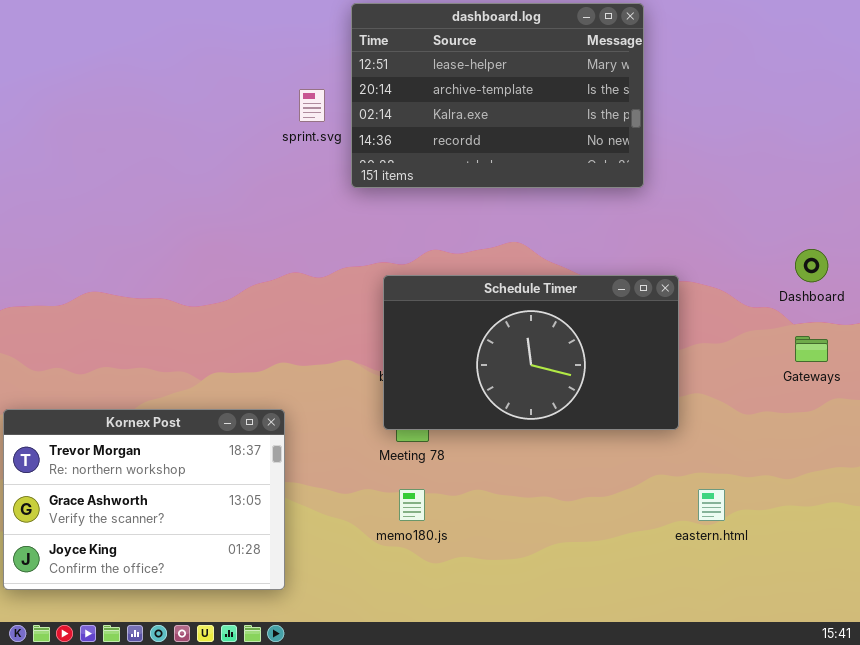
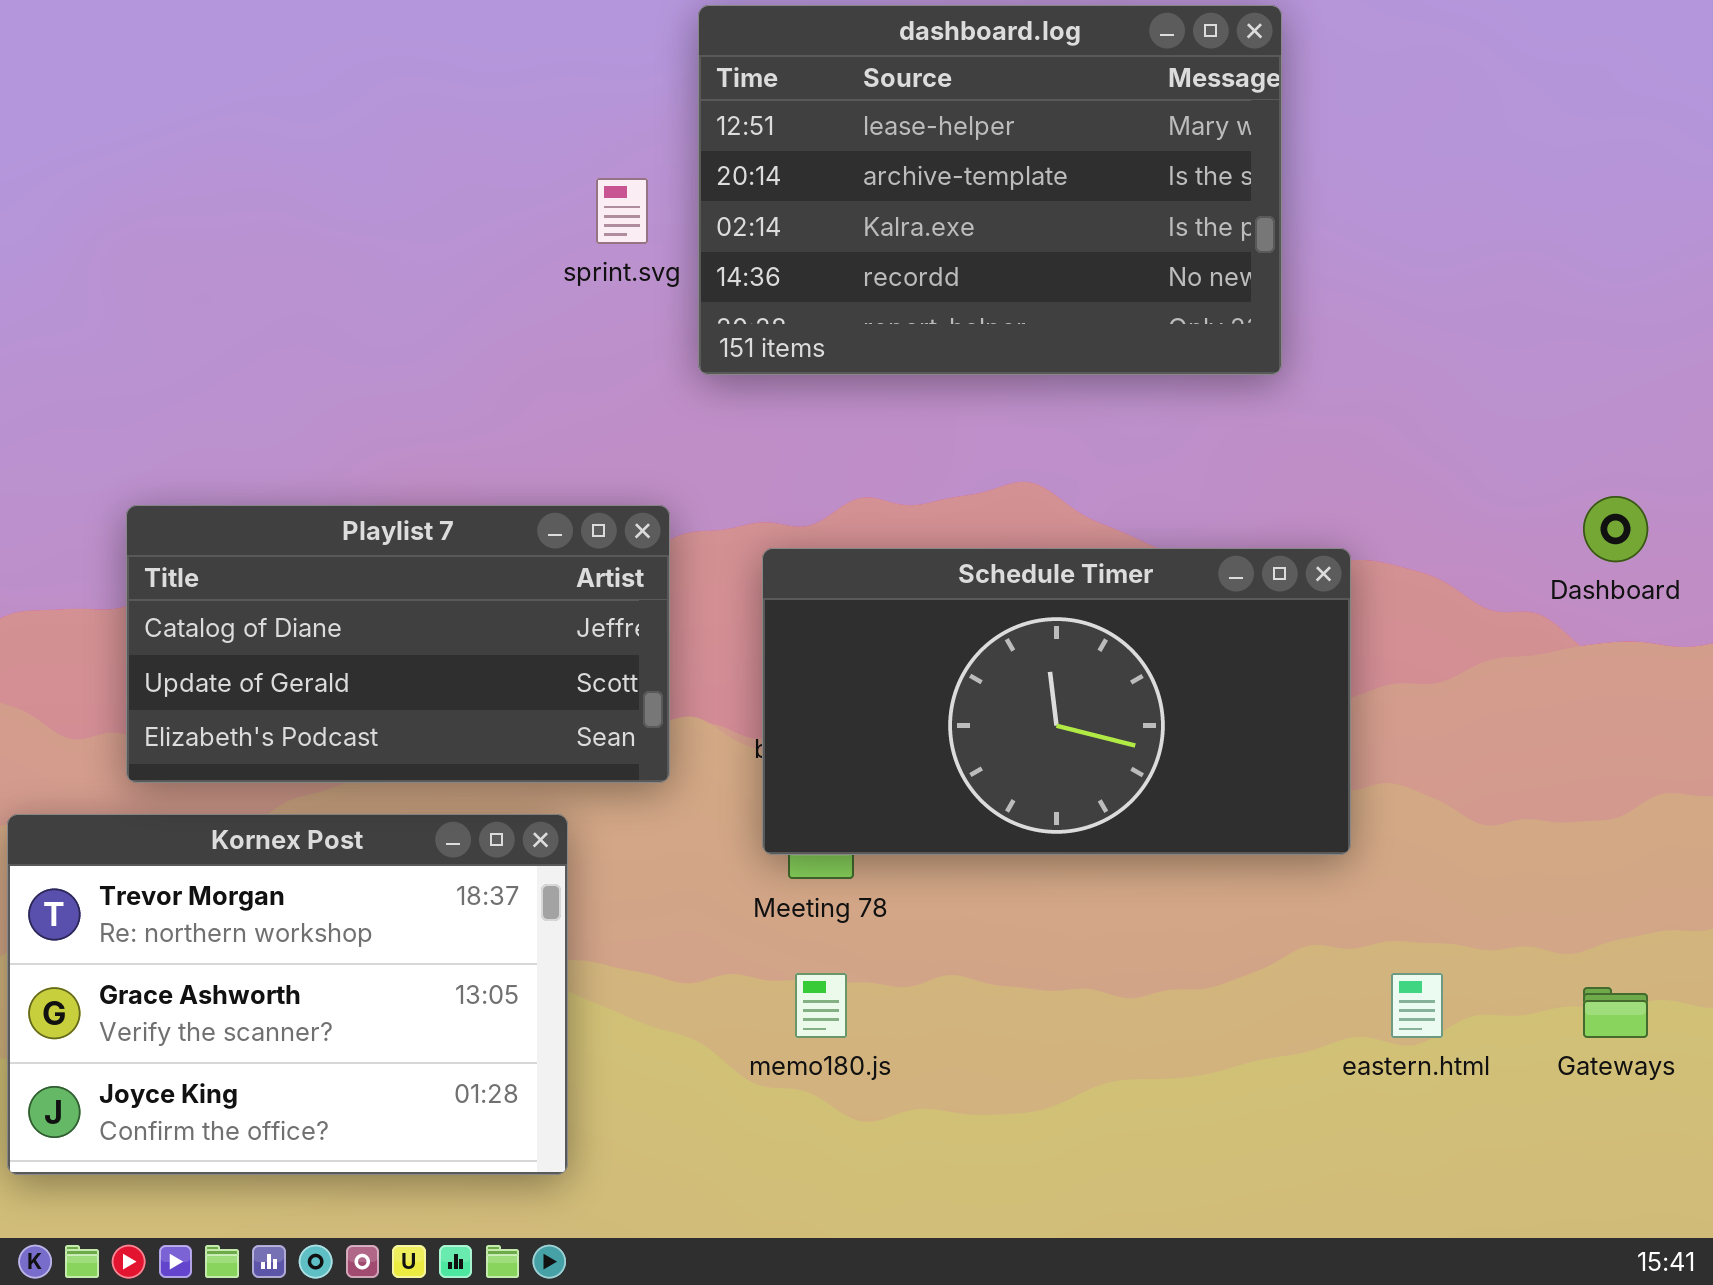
Playlist 7: none -> [126,505,670,783], opened
Gateways: [795,336,828,362] -> [1583,987,1648,1038], moved

